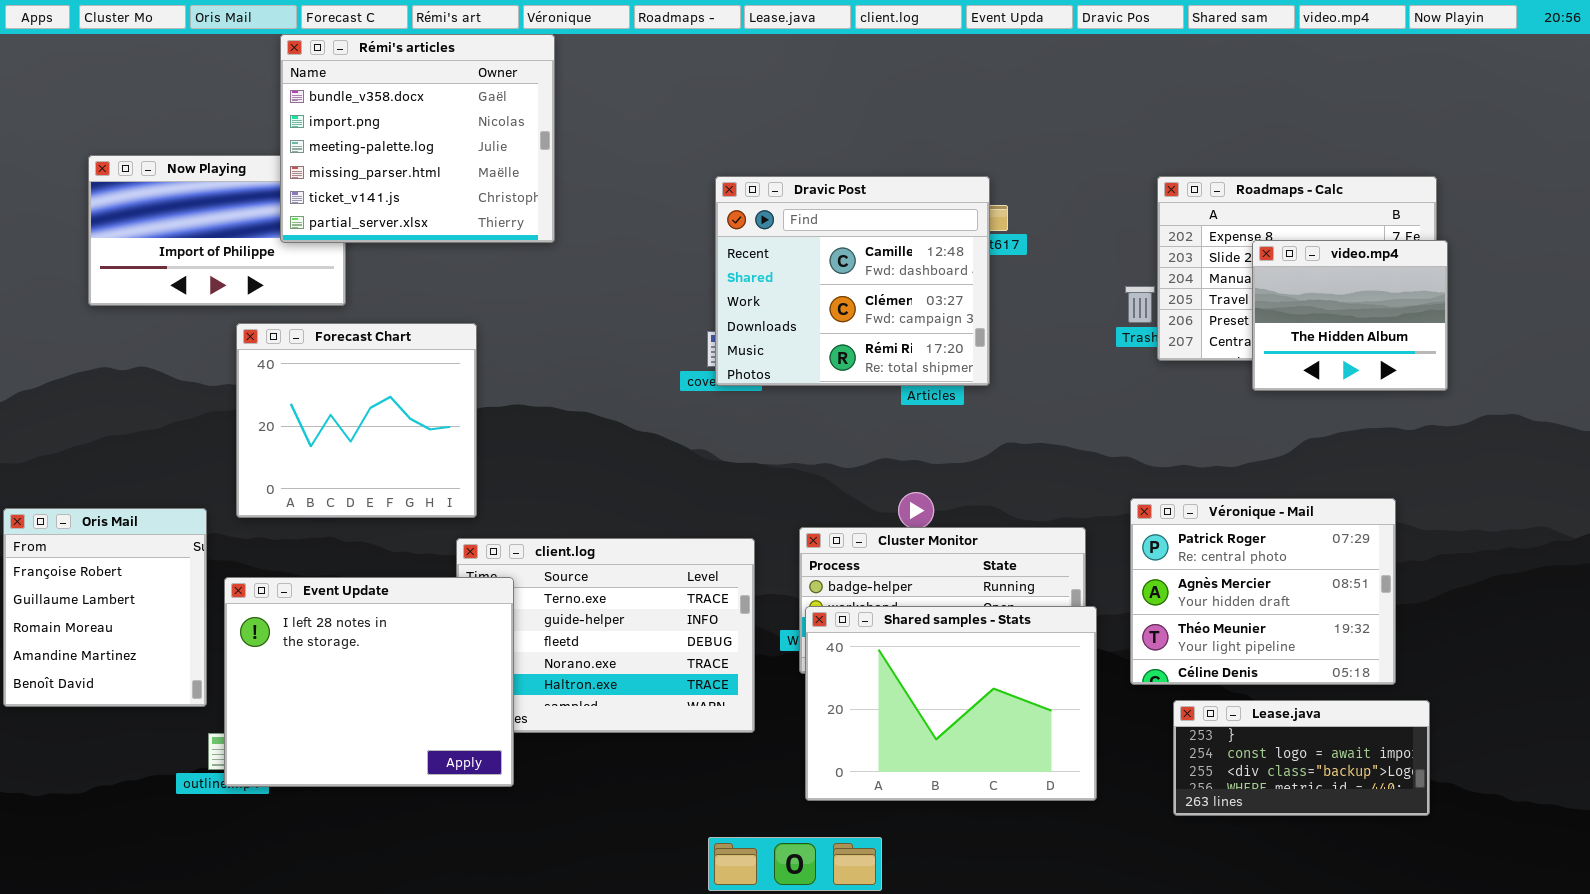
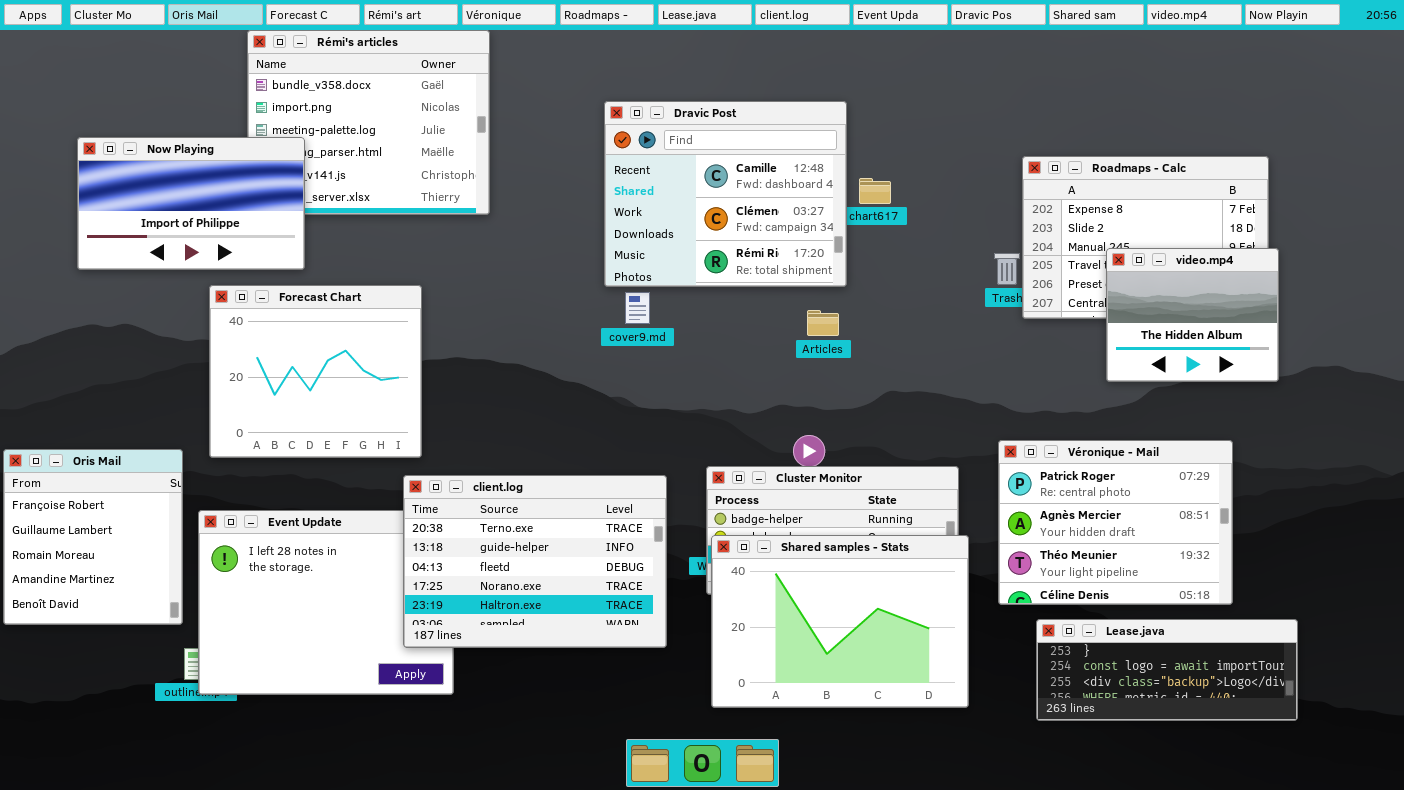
Now Playing: [88,155,346,306] -> [77,137,305,270], raised
Dravic Post: [715,176,990,386] -> [604,101,847,287], moved
video.mp4: [1252,240,1448,391] -> [1106,248,1279,382], moved
client.log: [456,538,755,733] -> [403,475,667,648], raised
Lease.java: [1173,700,1430,816] -> [1036,619,1298,721], resized

